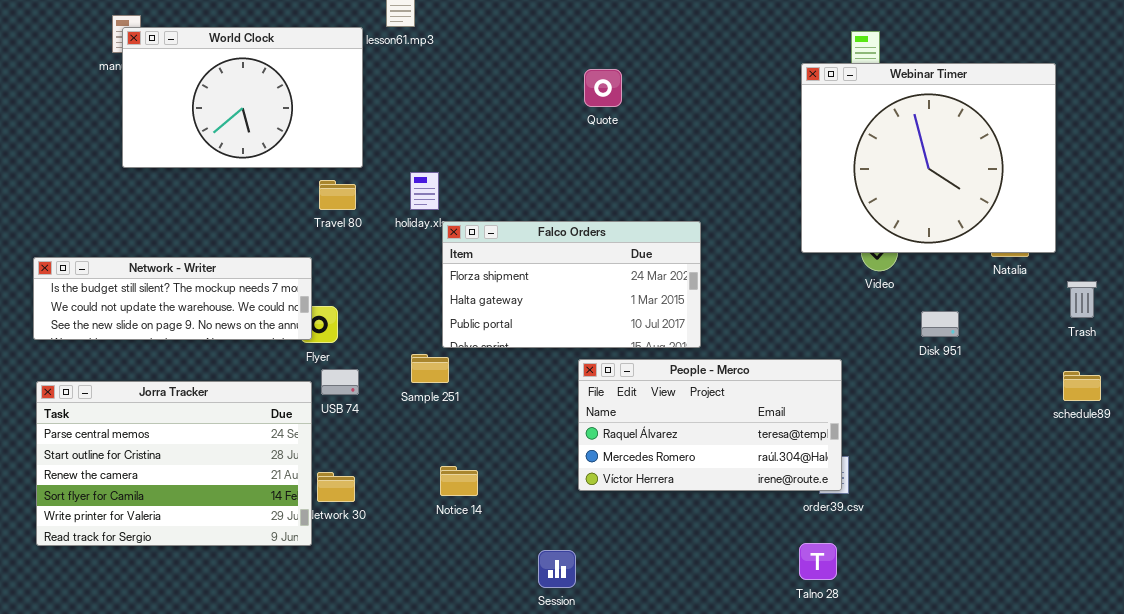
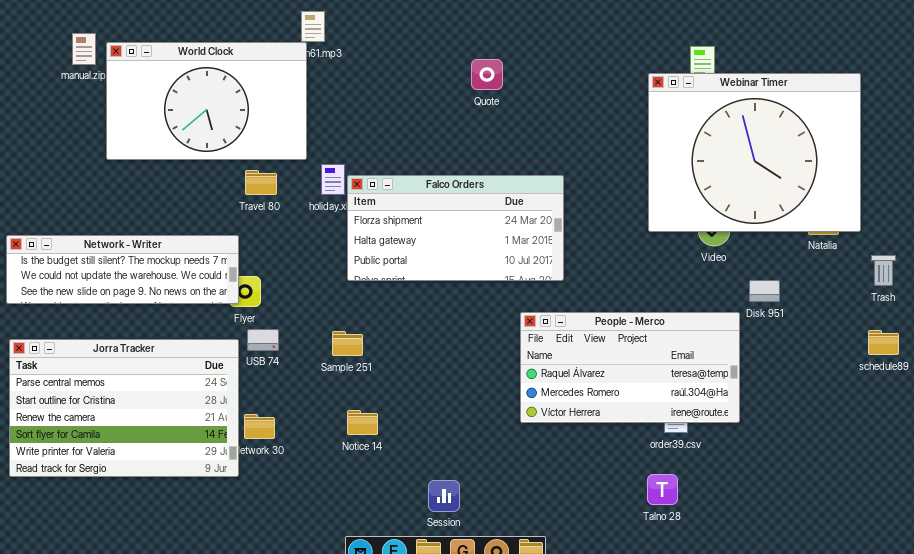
World Clock: [122,27,363,168] -> [106,42,307,160], moved
Quote: [584,69,622,107] -> [471,59,503,90], moved
Falco Orders: [442,221,701,348] -> [347,175,564,281], moved
Sample 251: [411,354,449,383] -> [332,331,363,356], moved
People - Merco: [578,359,842,491] -> [520,312,740,423], moved

